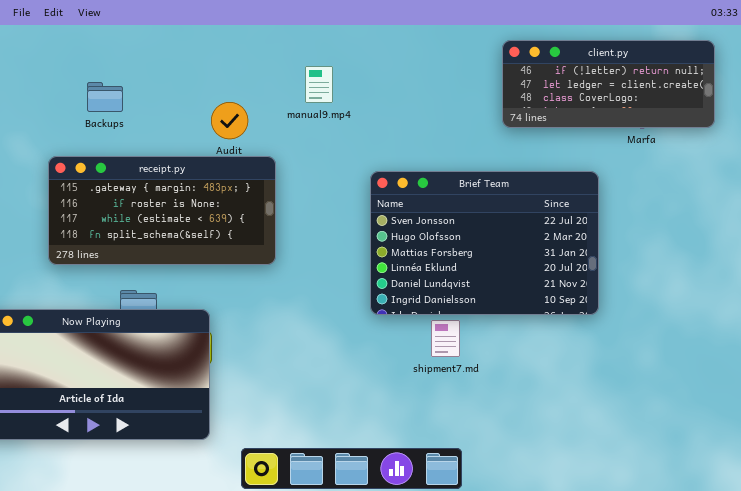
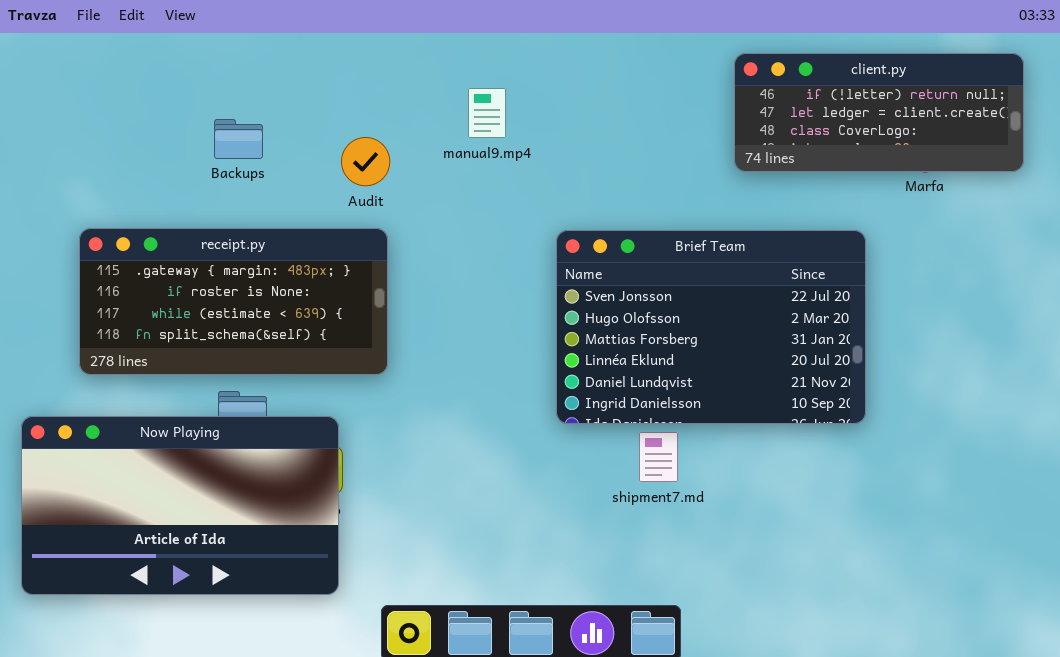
Backups: [87,82,123,112] -> [214,119,263,159], moved
receipt.py: [48,156,276,265] -> [79,228,388,375], moved

